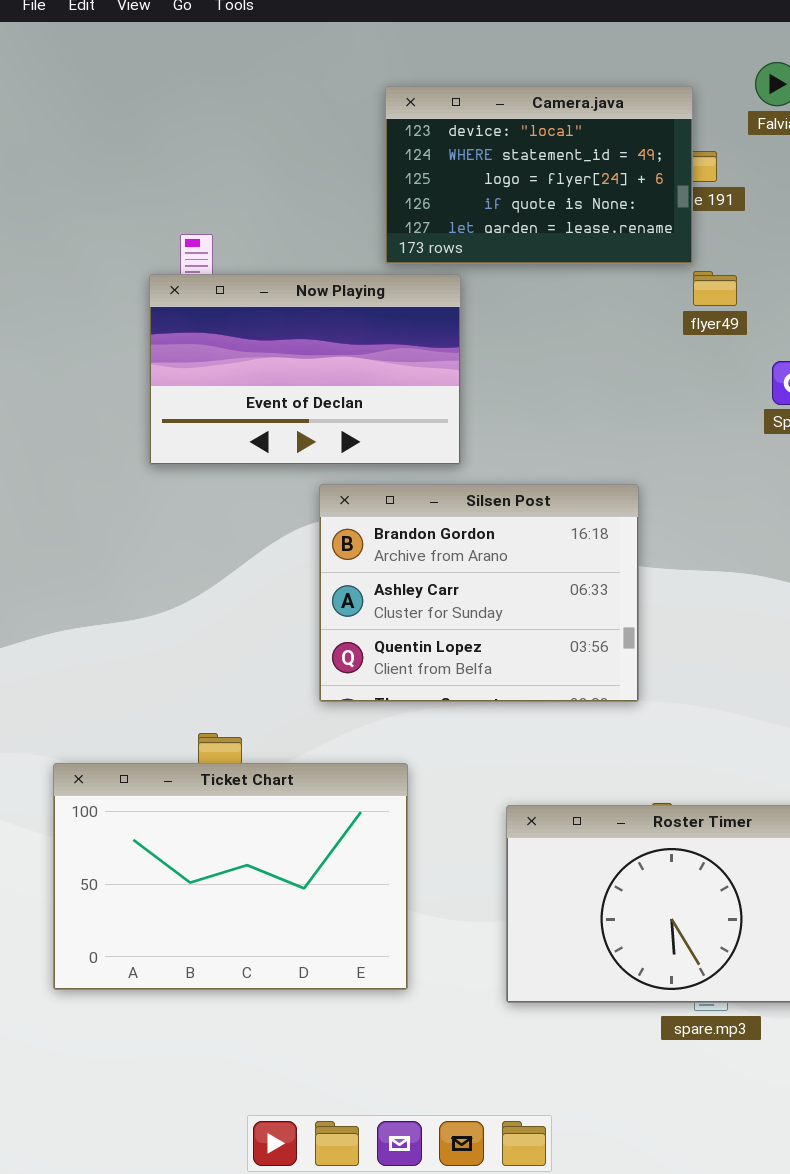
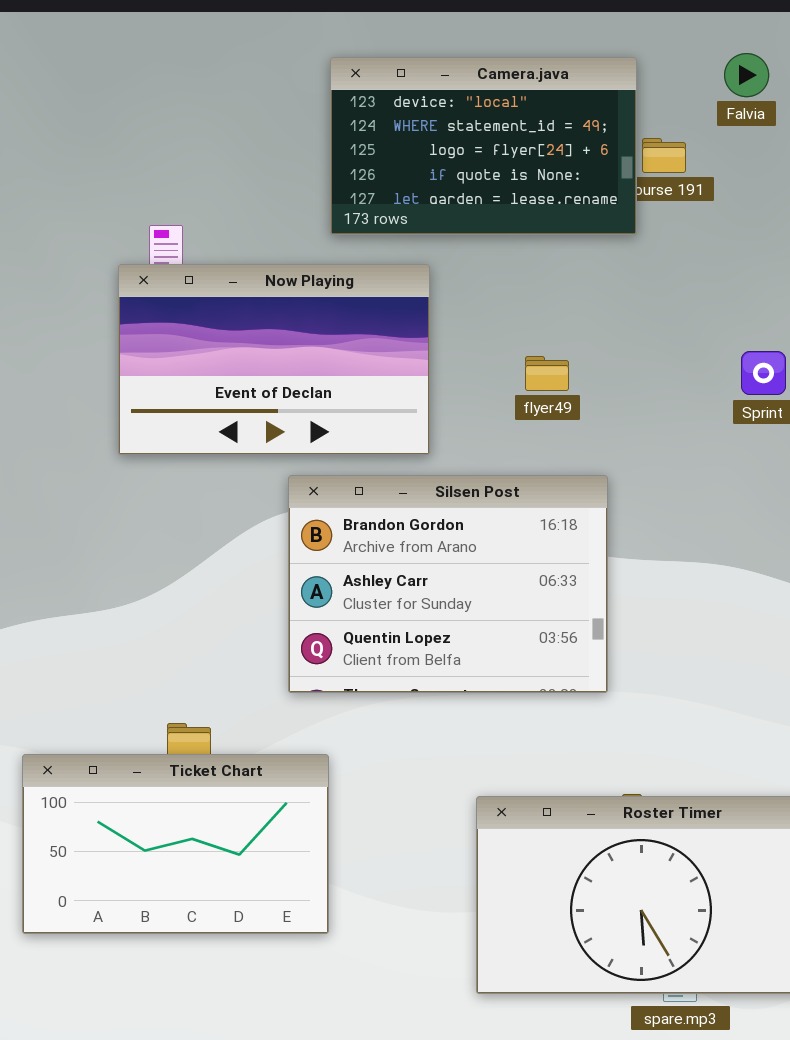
Camera.java: [385,86,693,264] -> [330,57,637,235], moved
flyer49: [693,271,737,306] -> [525,356,569,391], moved
Ticket Chart: [53,763,408,990] -> [22,754,329,934], resized

